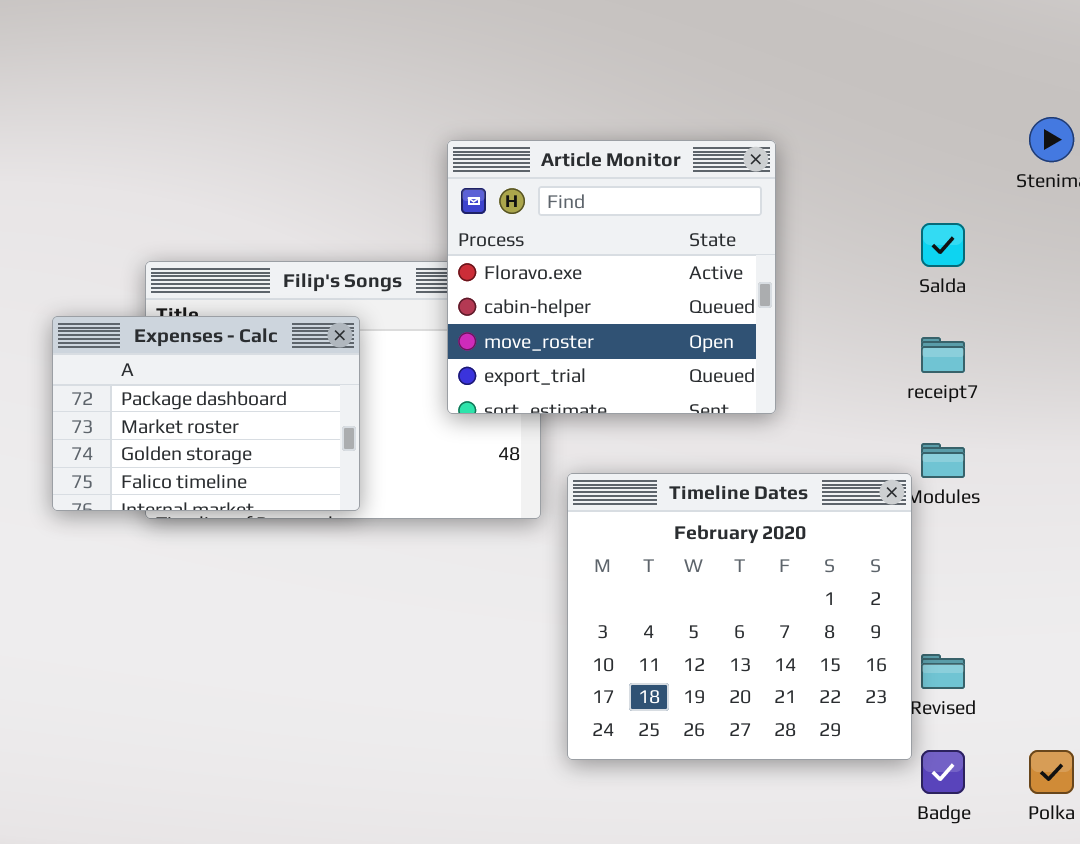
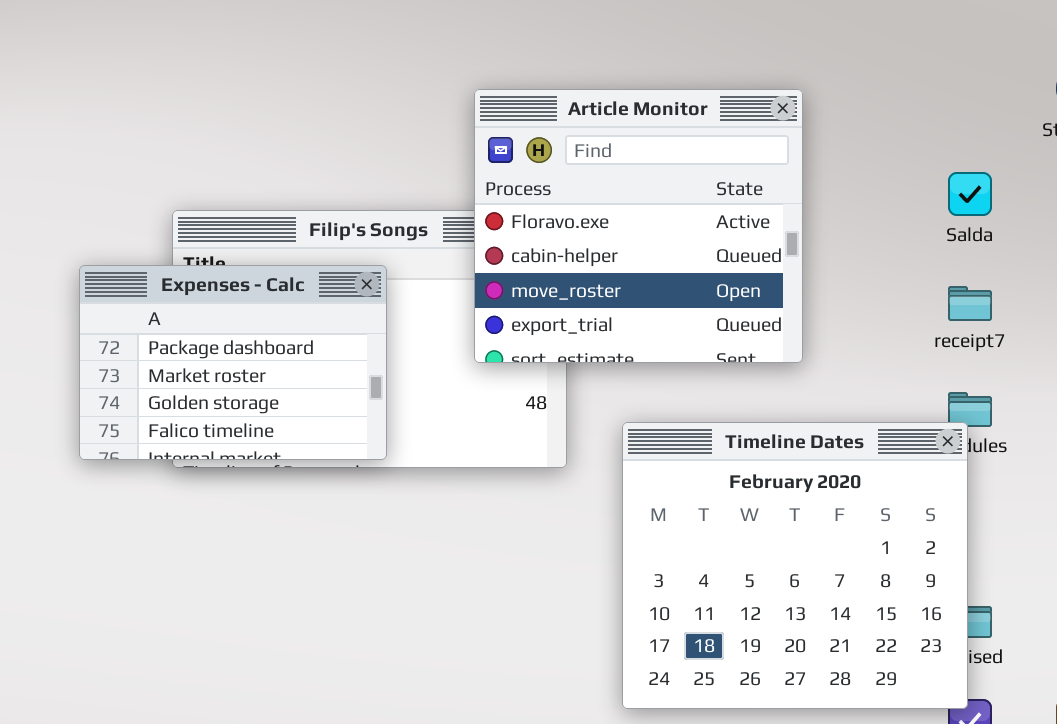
Timeline Dates: [567,473,912,760] -> [622,422,968,709], moved

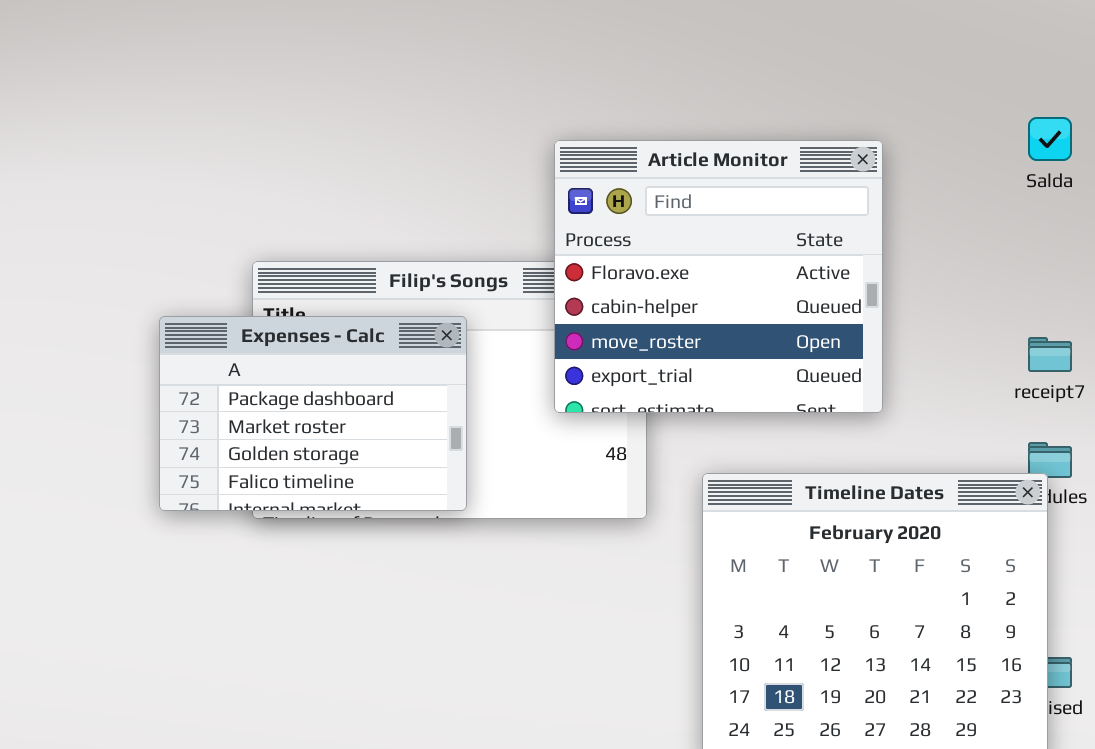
Salda: [948,172,992,216] -> [1028,117,1072,161], moved

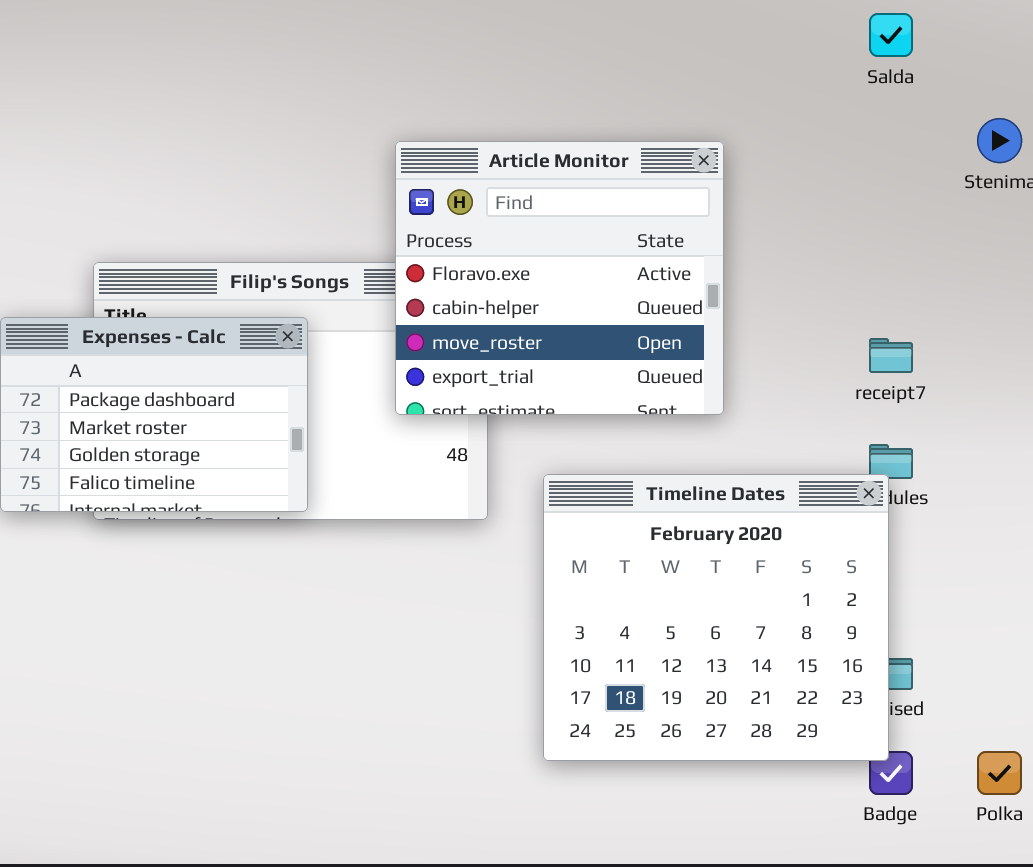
Salda: [1028,117,1072,161] -> [869,13,913,57], moved

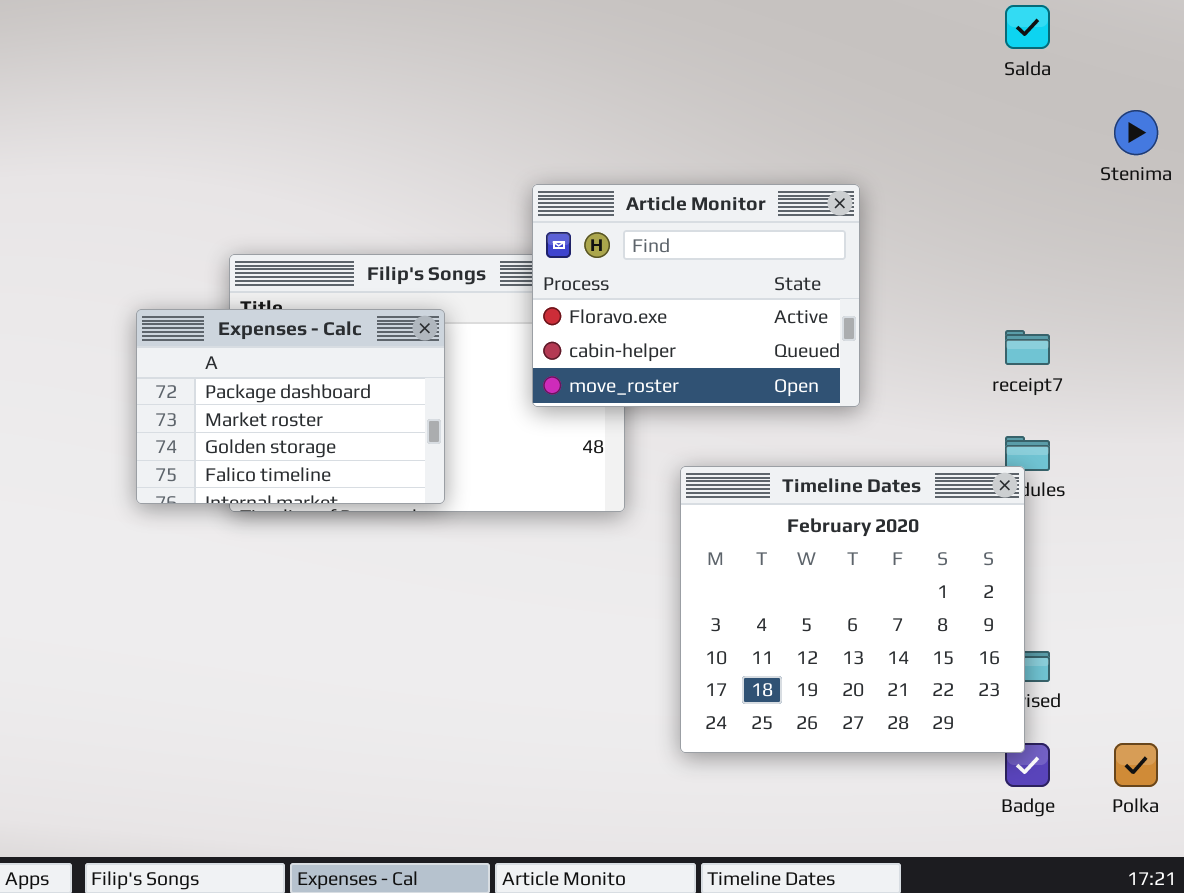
Article Monitor: [395,141,724,415] -> [532,184,860,407], resized

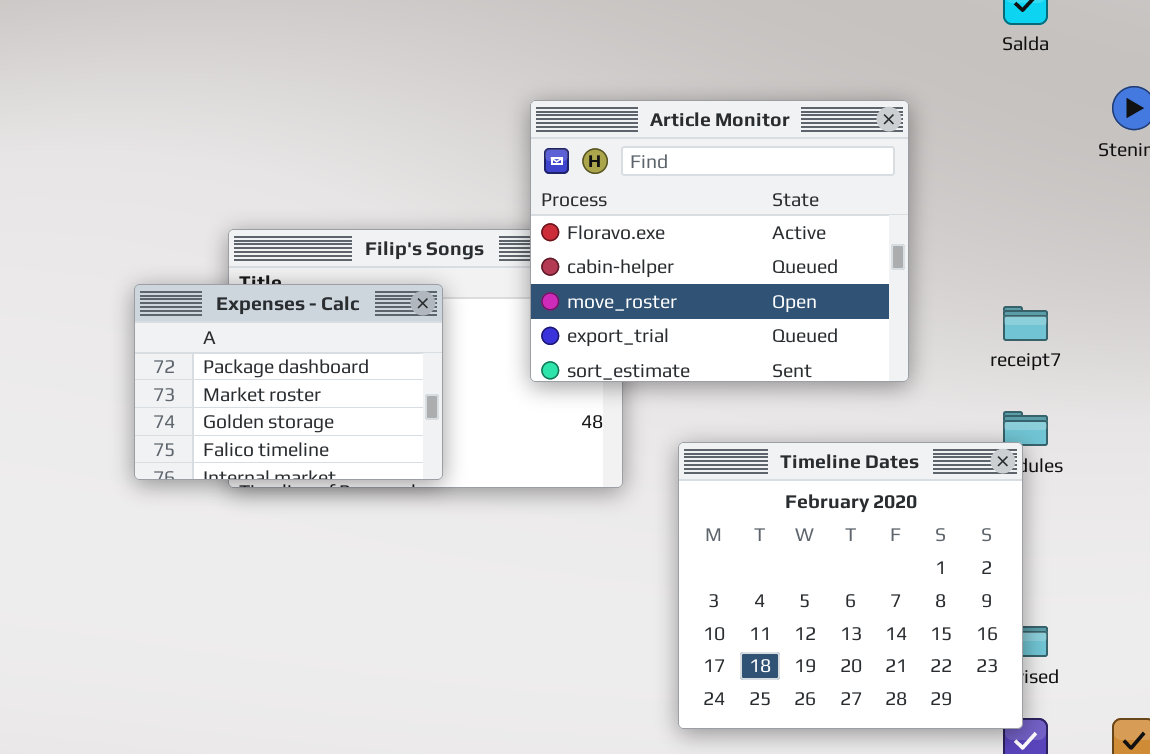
Article Monitor: [532,184,860,407] -> [530,100,909,382], resized

